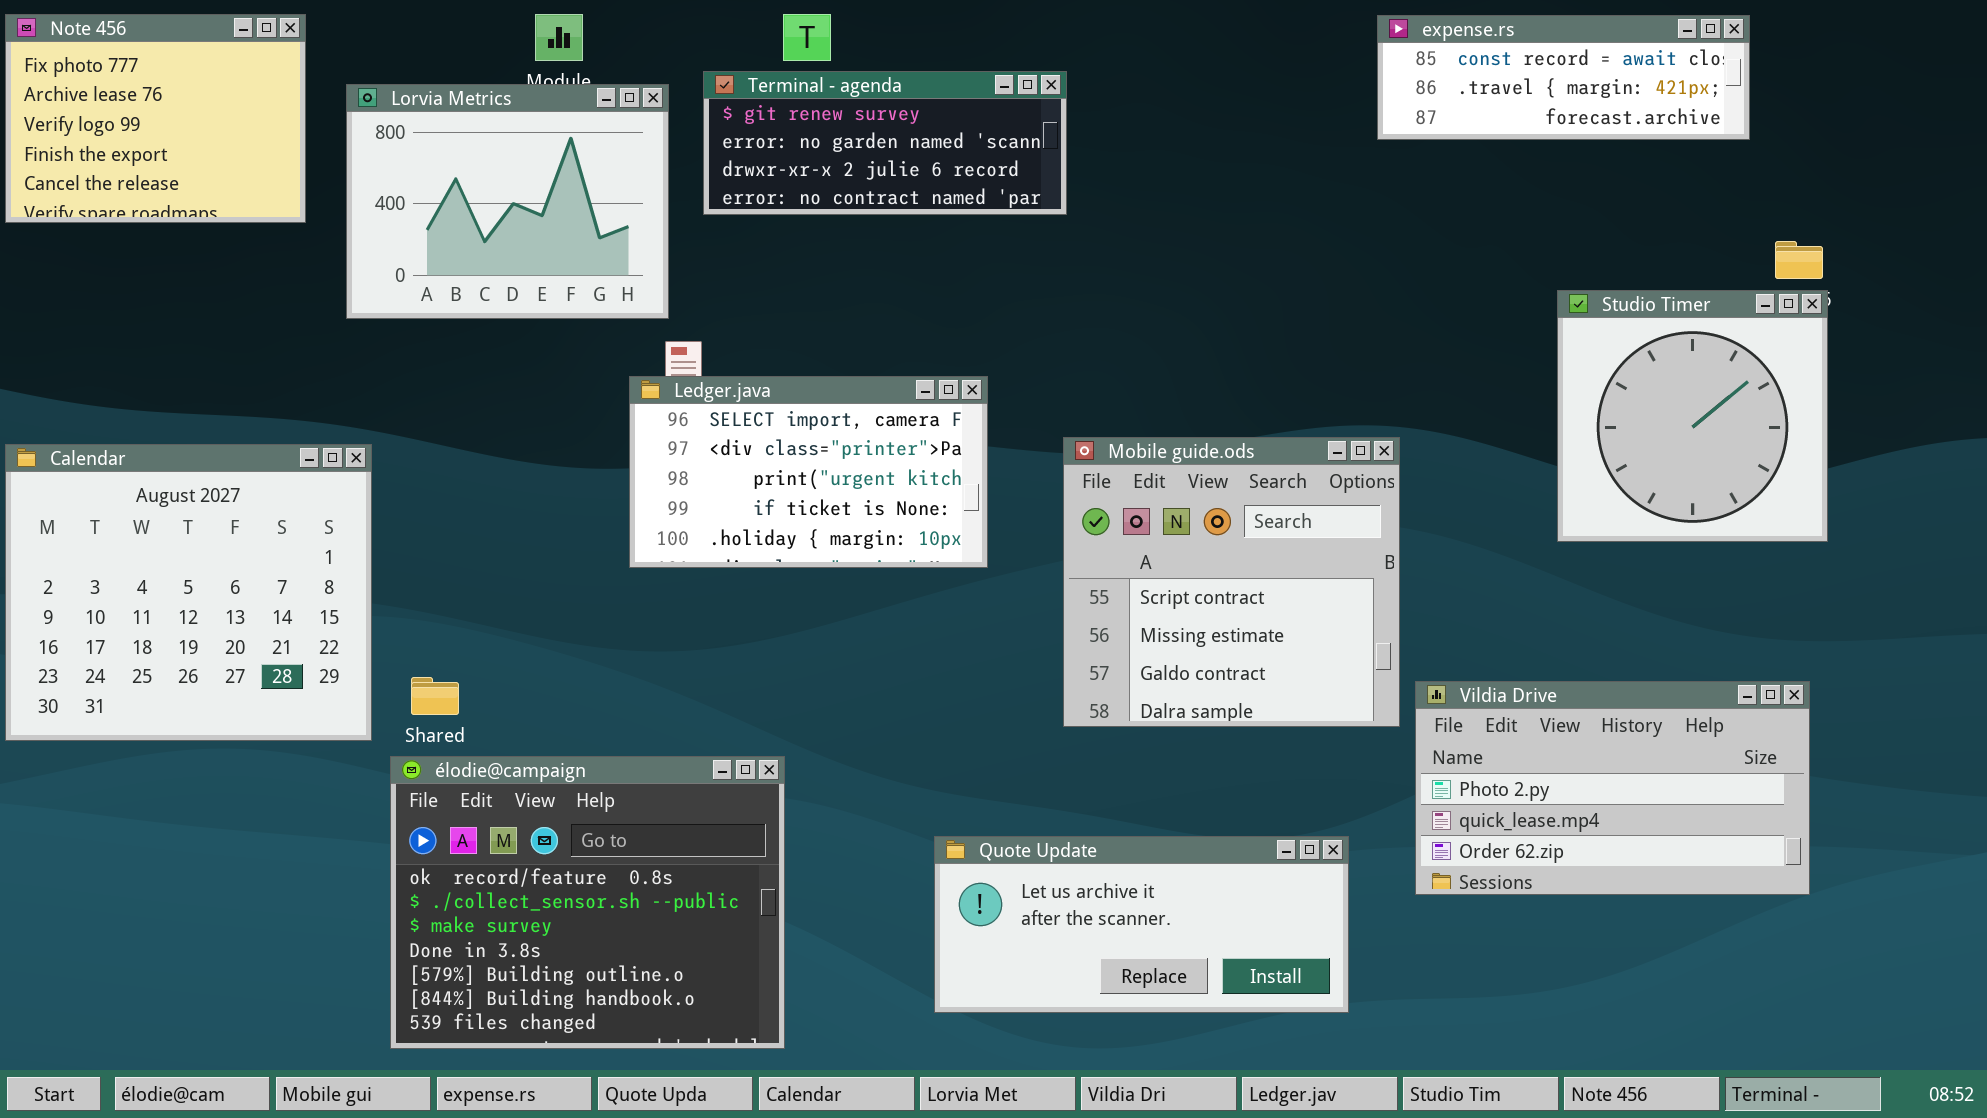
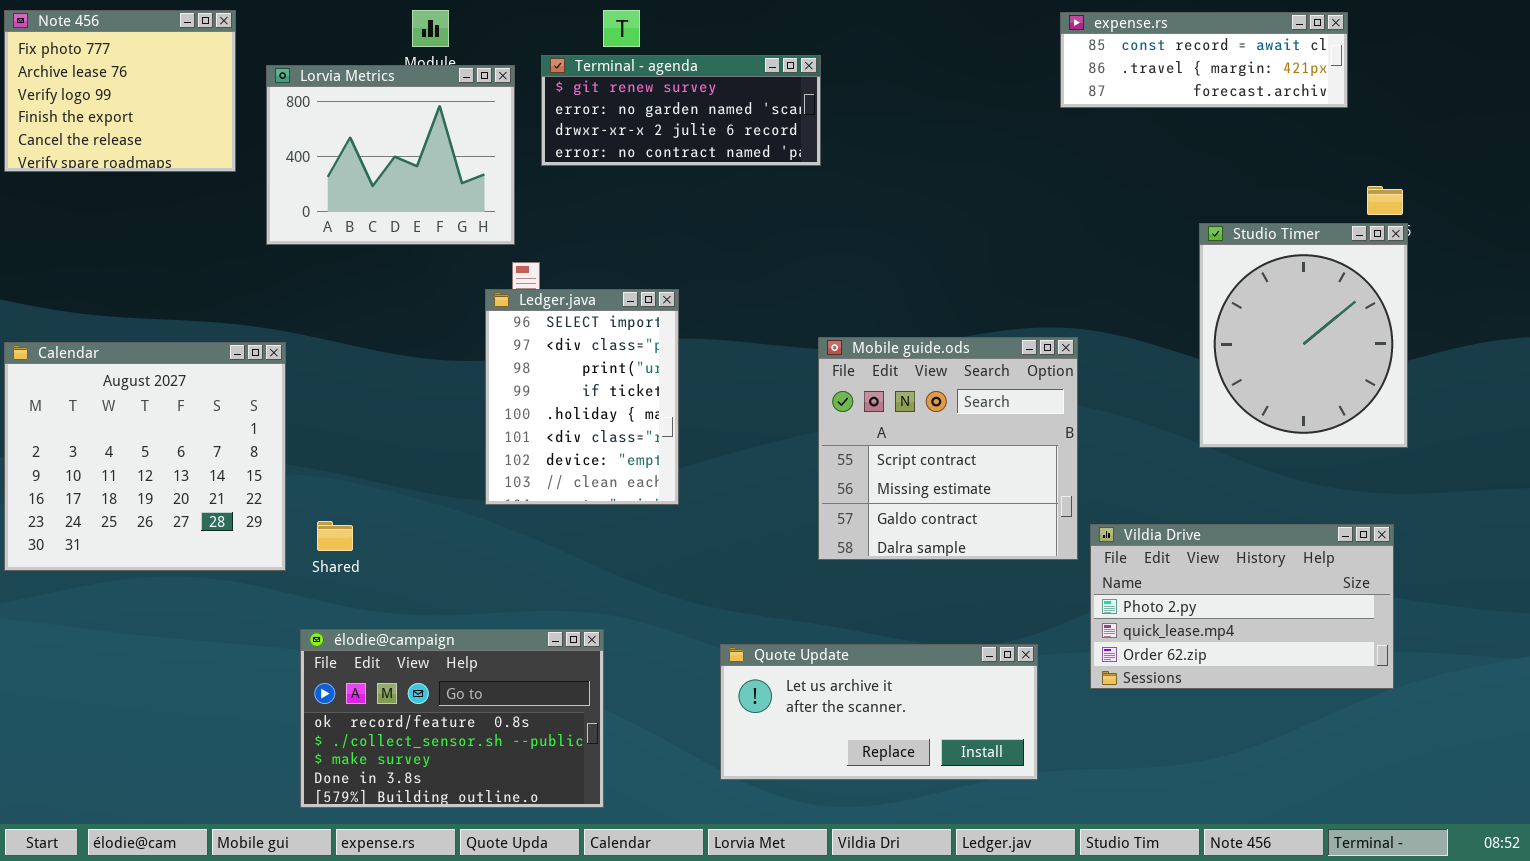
Studio Timer: [1557,290,1828,542] -> [1199,223,1408,448], resized
Ledger.java: [629,376,988,568] -> [485,289,679,505], resized
élodie@campaign: [390,756,785,1049] -> [300,629,604,808], resized

